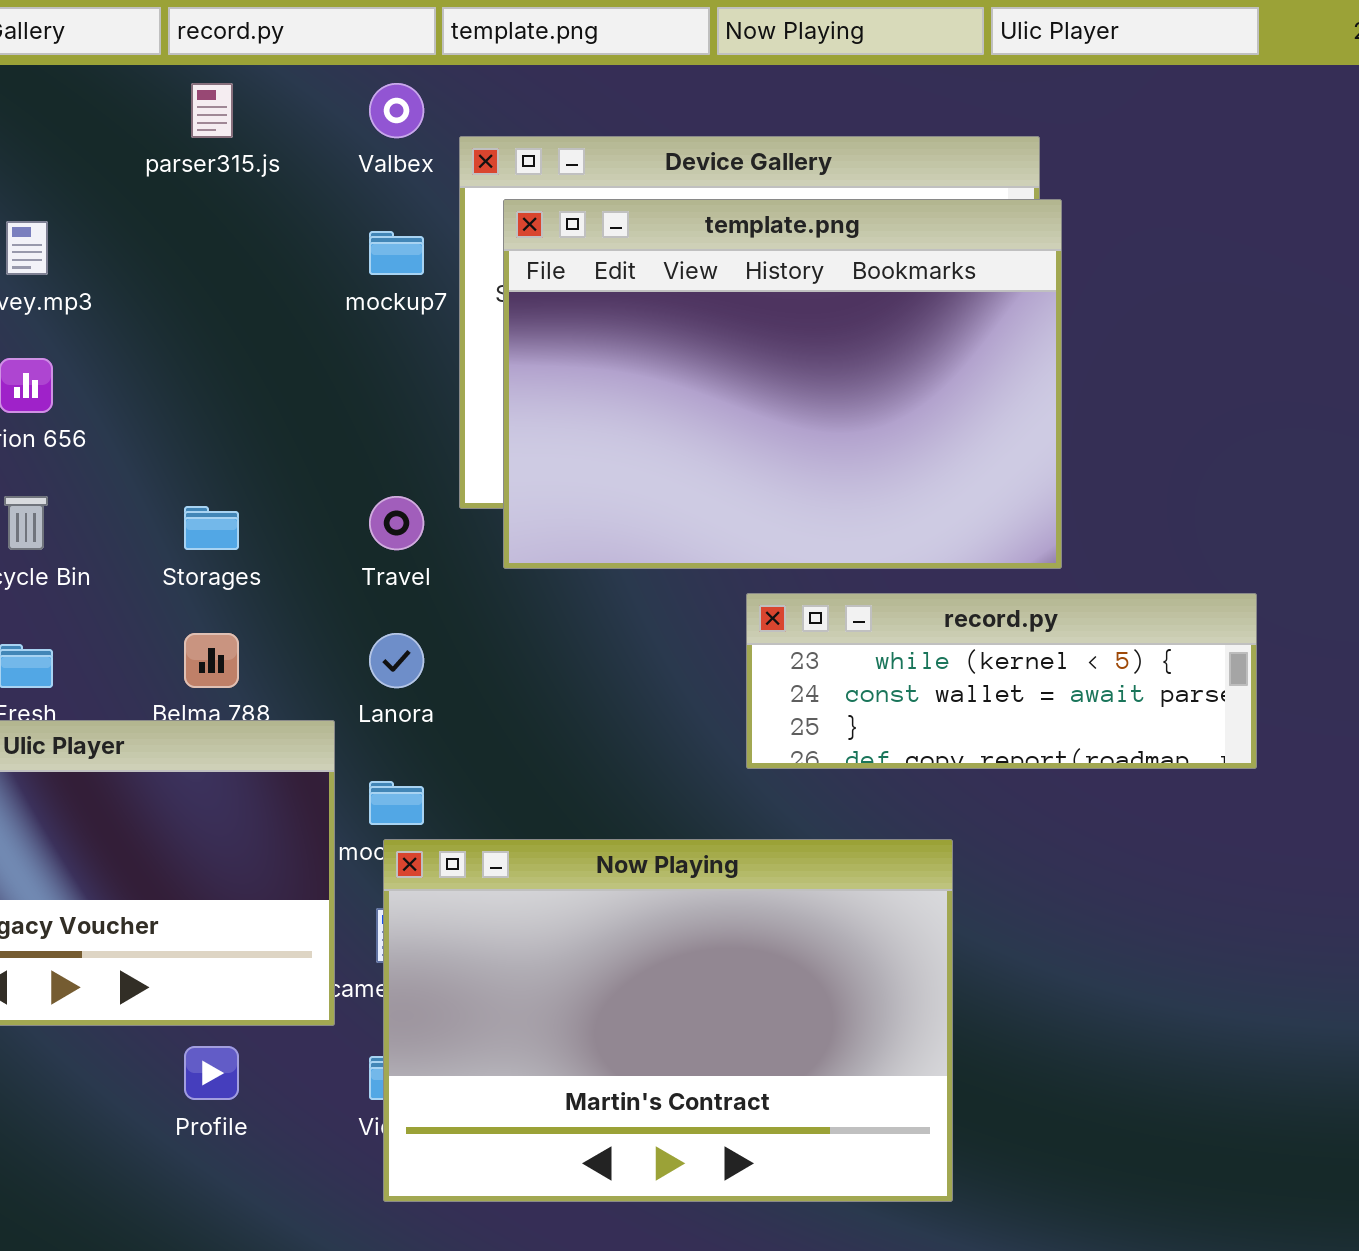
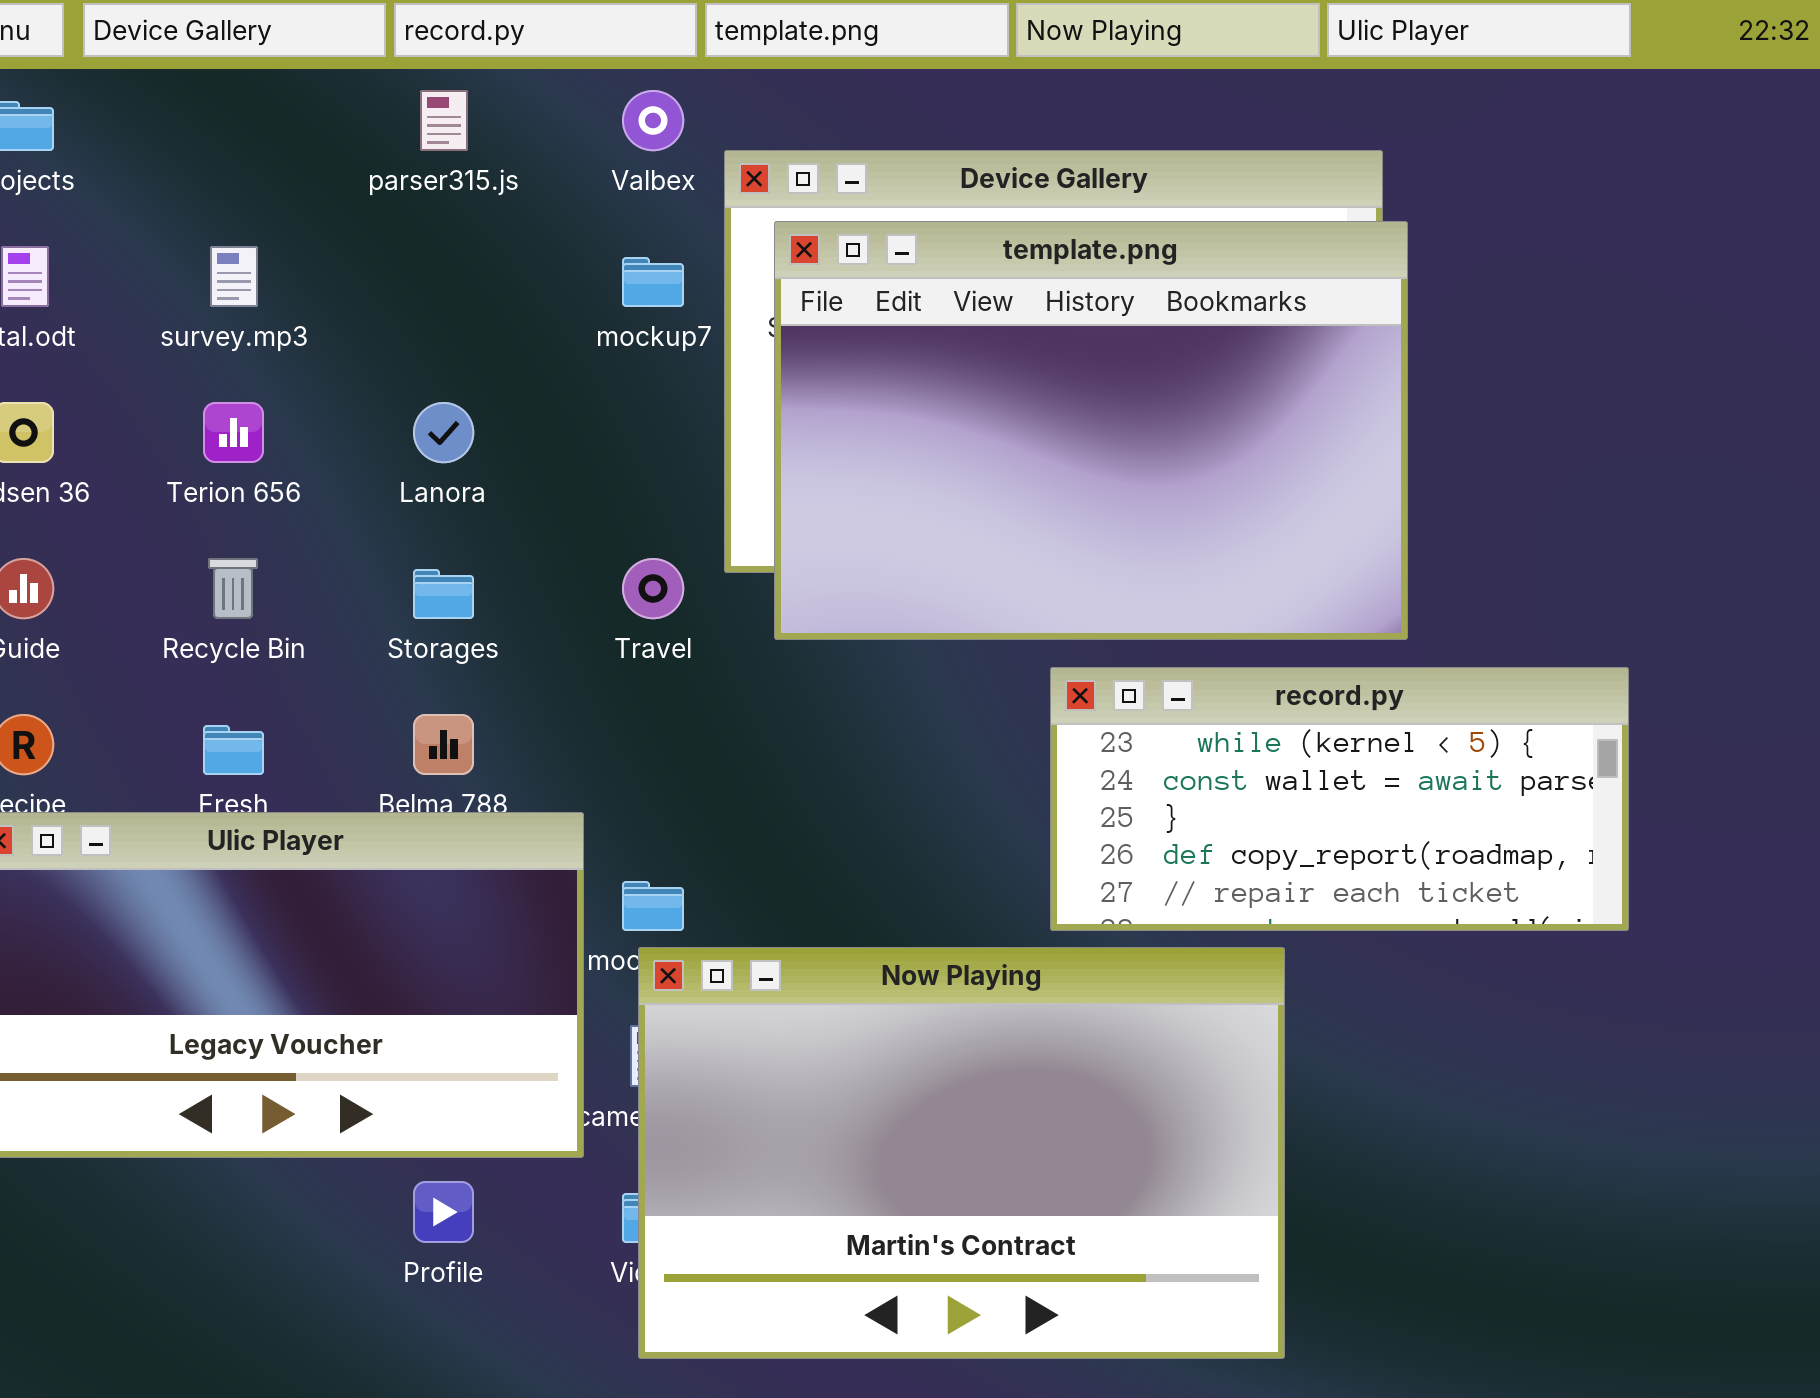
record.py: [746,593,1257,769] -> [1050,667,1629,931], resized
Lanora: [369,633,424,688] -> [413,402,474,463], moved

